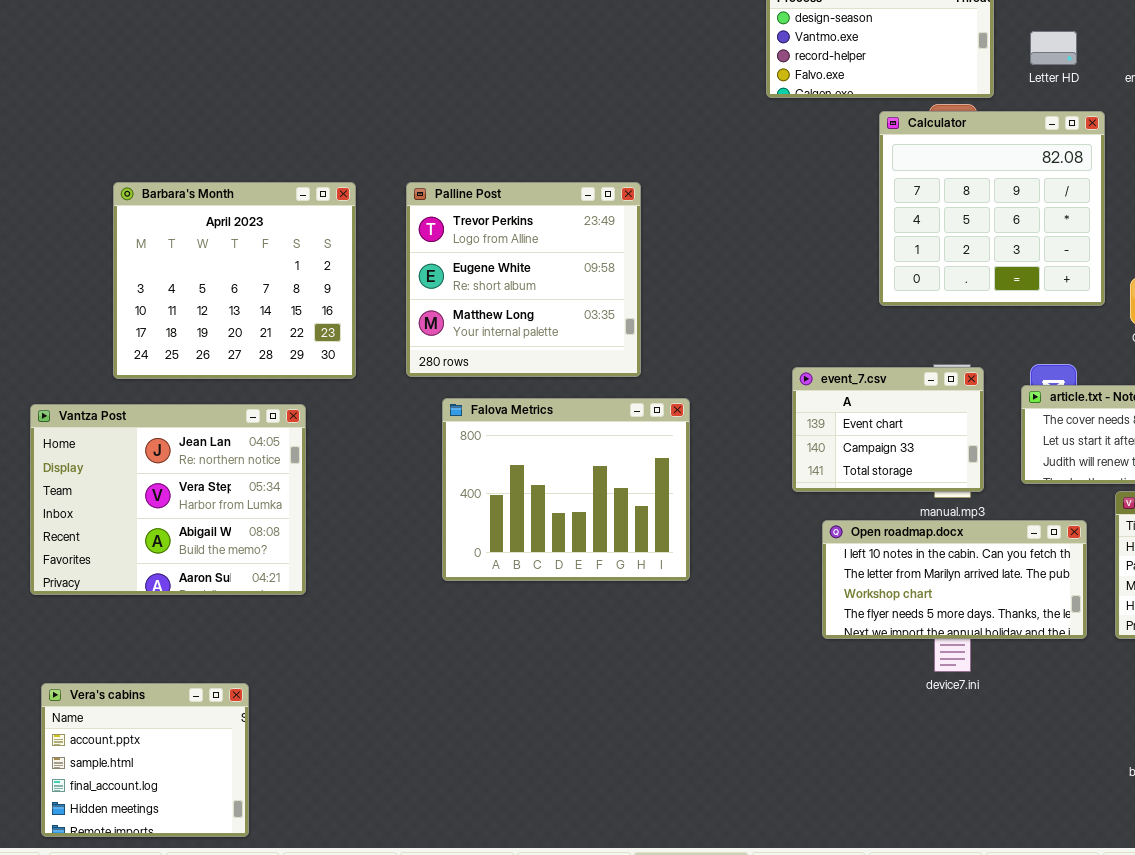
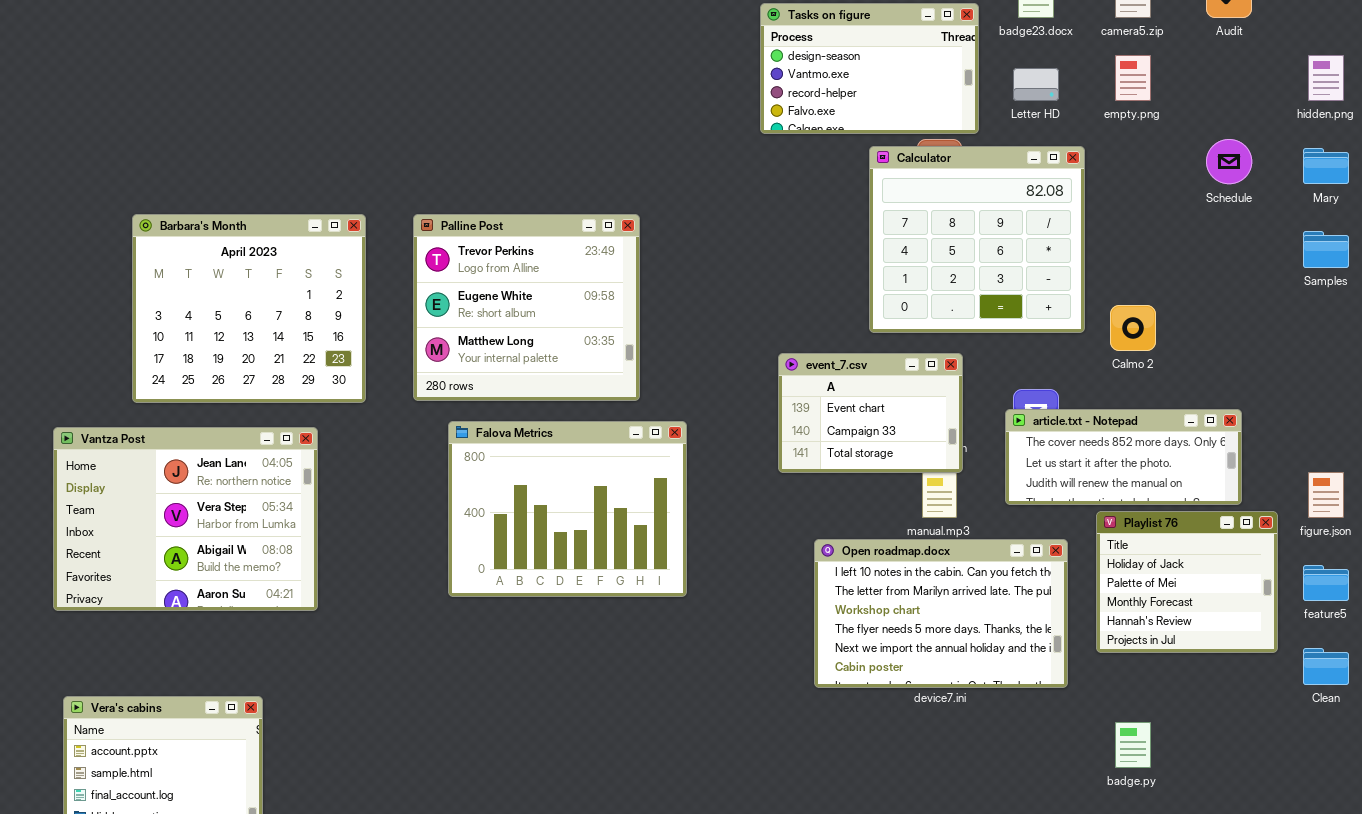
event_7.csv: [792,367,984,492] -> [778,353,963,473], moved
Open roadmap.docx: [822,520,1087,639] -> [814,539,1068,688], resized

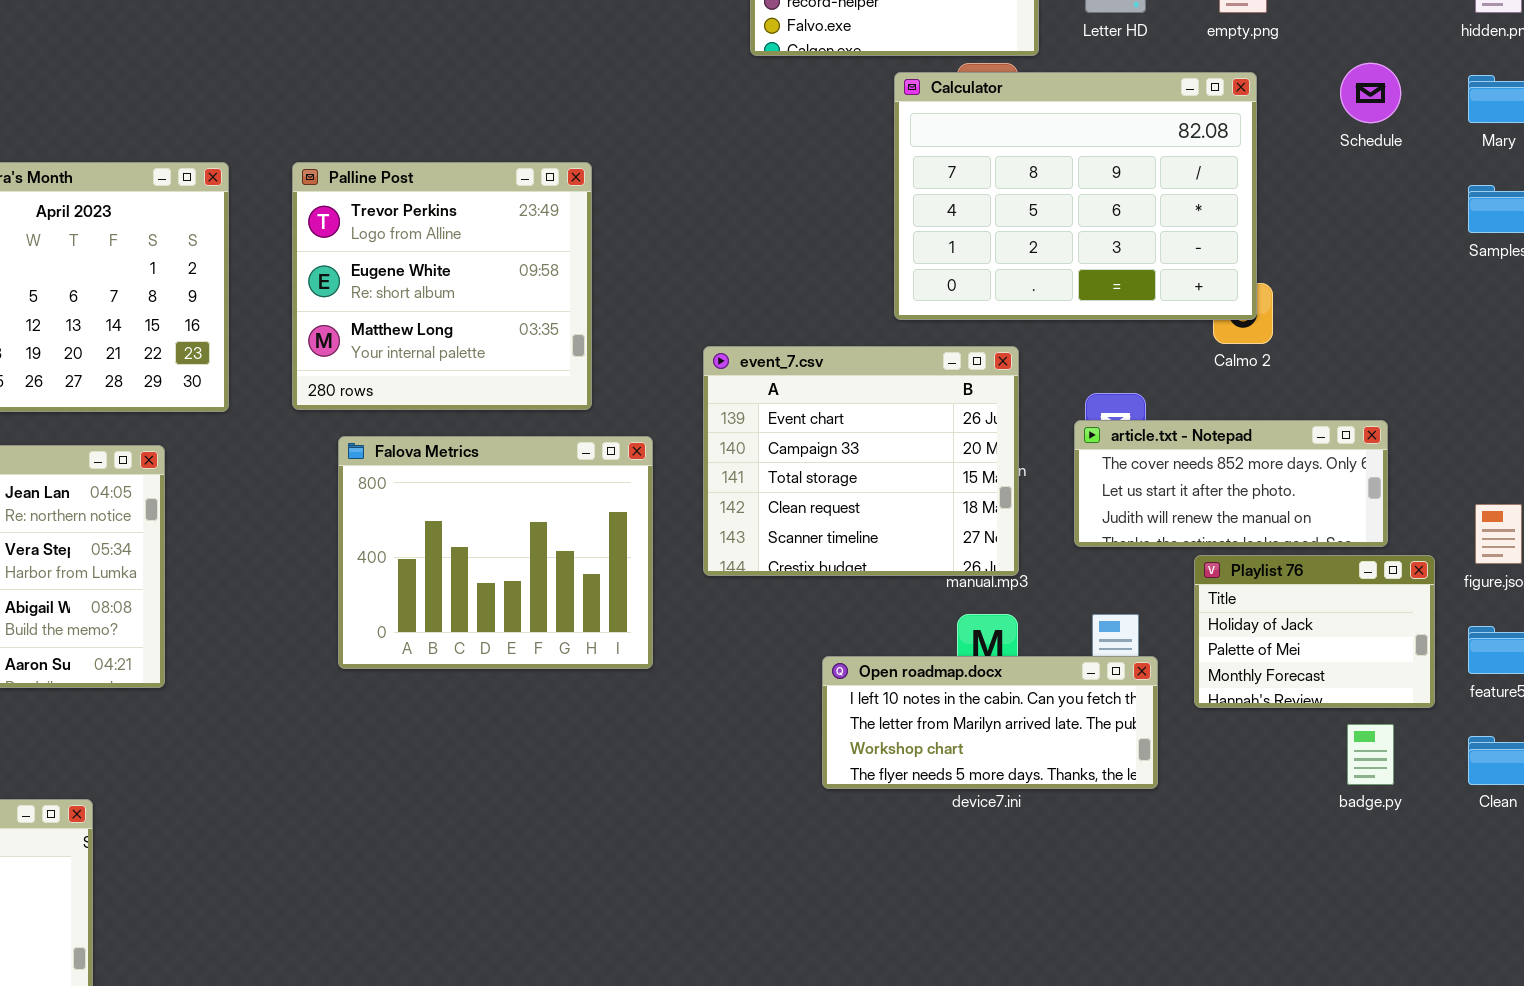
Calculator: [869,146,1085,333] -> [894,72,1257,320], resized
event_7.csv: [778,353,963,473] -> [703,346,1019,576], resized
Playlist 76: [1096,511,1278,653] -> [1194,555,1435,708], resized
Open roadmap.docx: [814,539,1068,688] -> [822,656,1158,789], resized
badge.py: [1115,722,1151,768] -> [1347,724,1394,785], moved

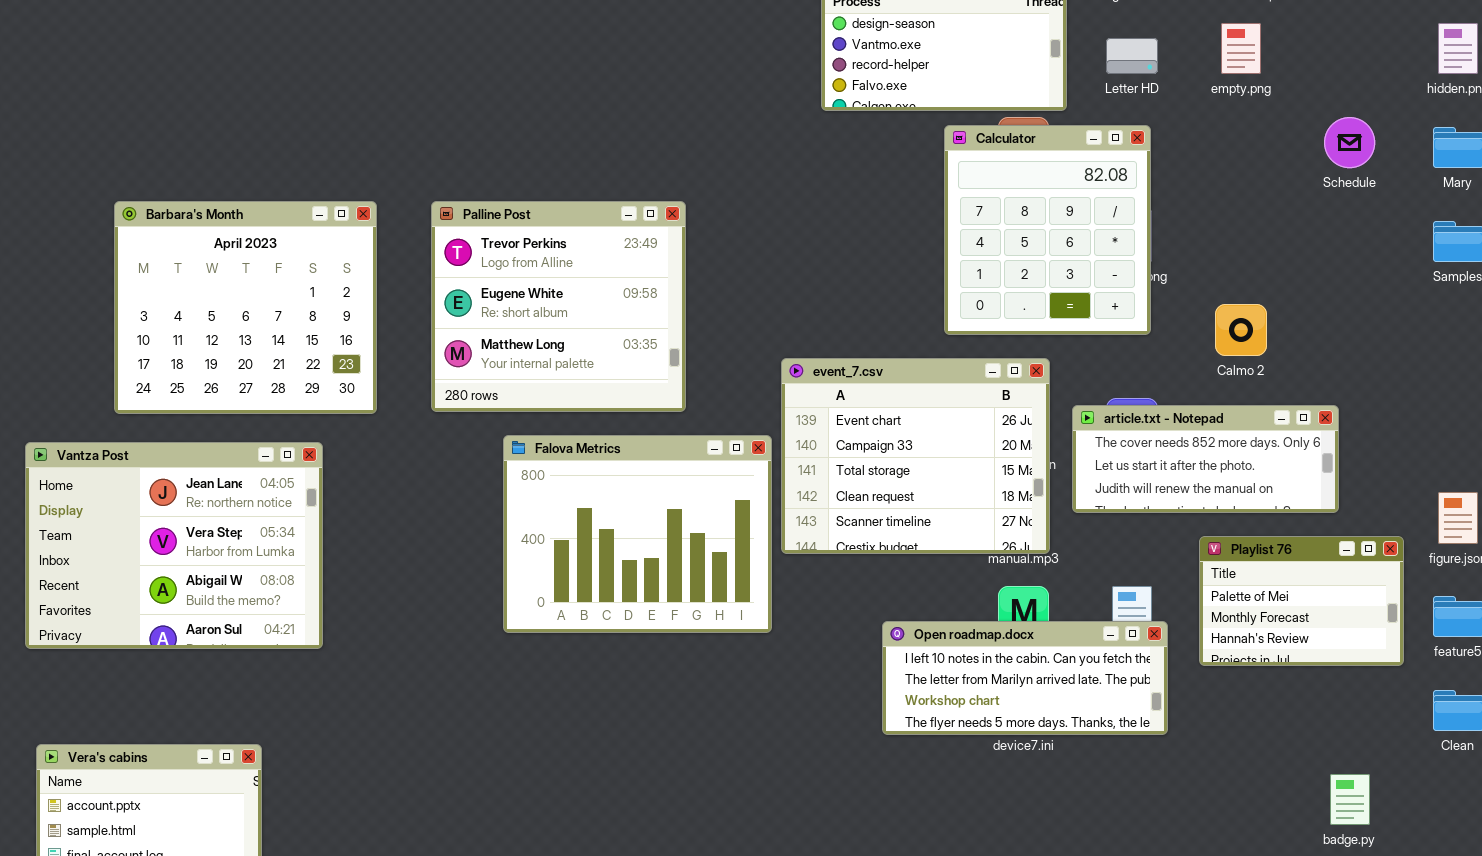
Calculator: [894,72,1257,320] -> [944,125,1151,335], resized
article.txt - Notepad: [1074,420,1388,547] -> [1072,405,1339,513], moved
Falova Metrics: [338,436,653,669] -> [503,435,772,633], moved
Playlist 76: [1194,555,1435,708] -> [1199,536,1404,666], scrolled down 1 row
badge.py: [1347,724,1394,785] -> [1330,774,1370,825], moved

